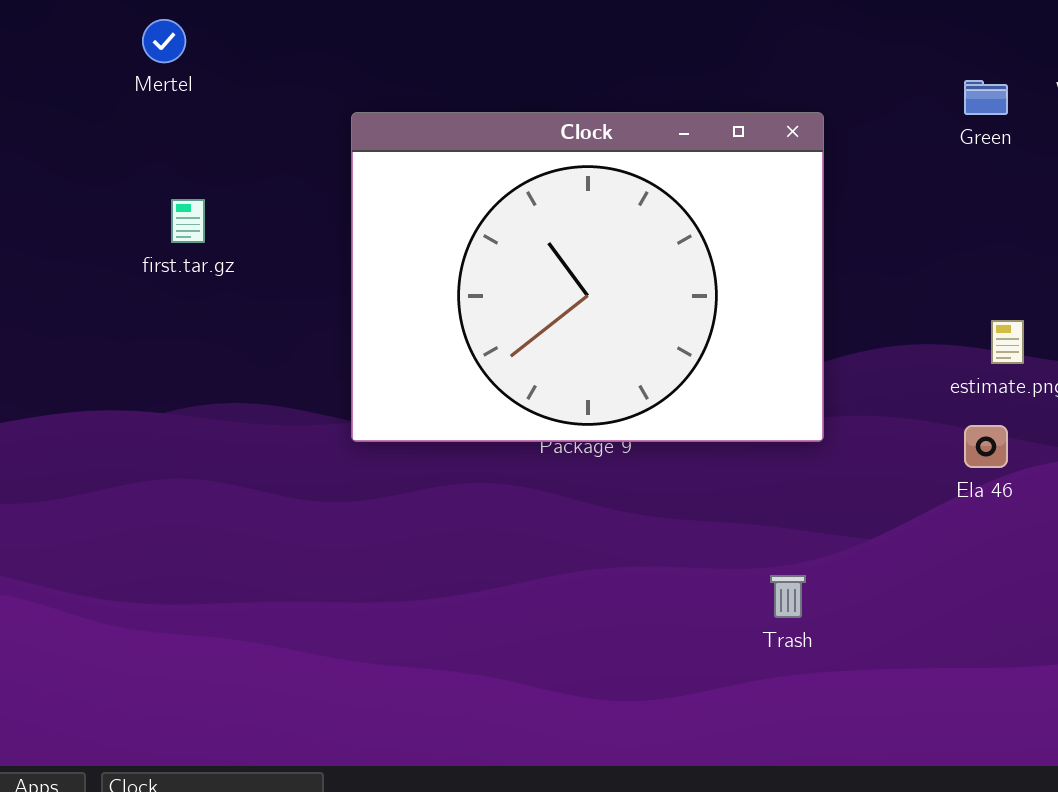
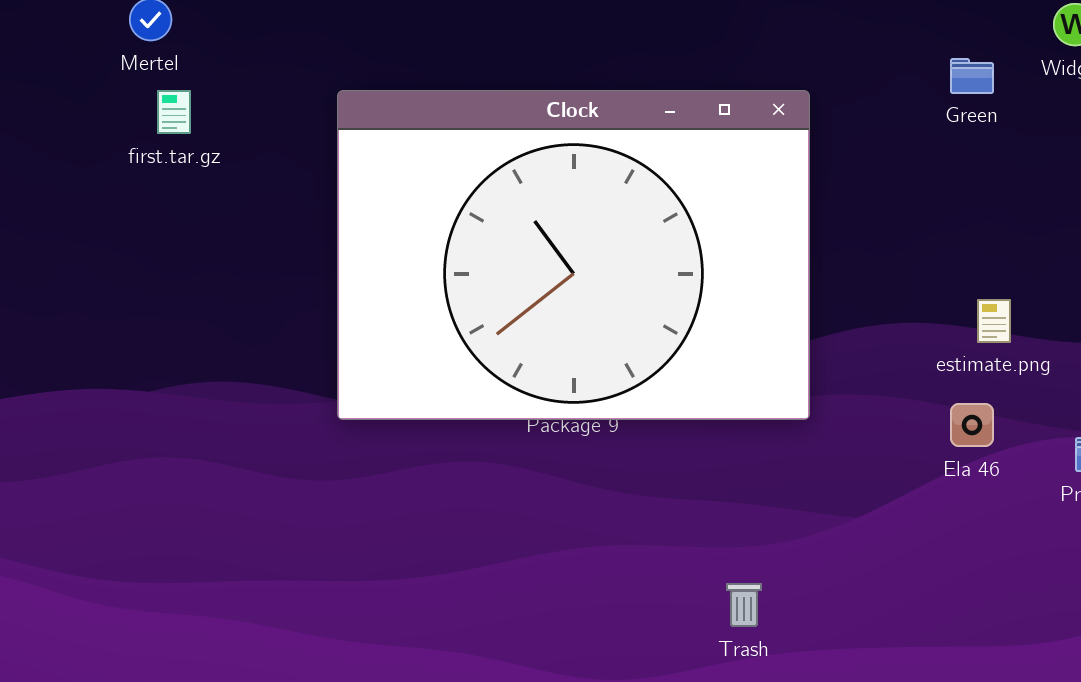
first.tar.gz: [171,199,205,243] -> [157,90,191,134], moved
Trash: [770,575,806,618] -> [726,583,762,627], moved

